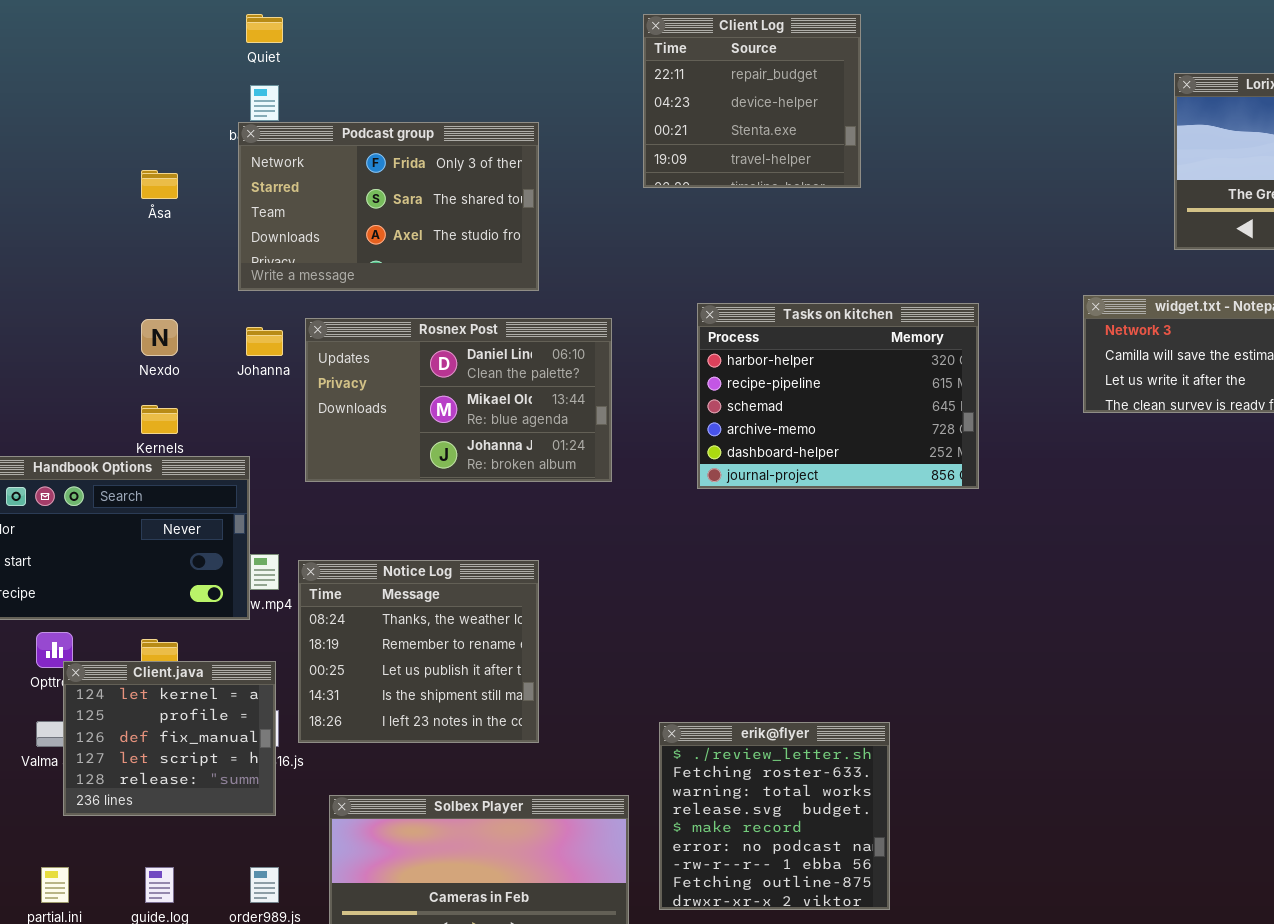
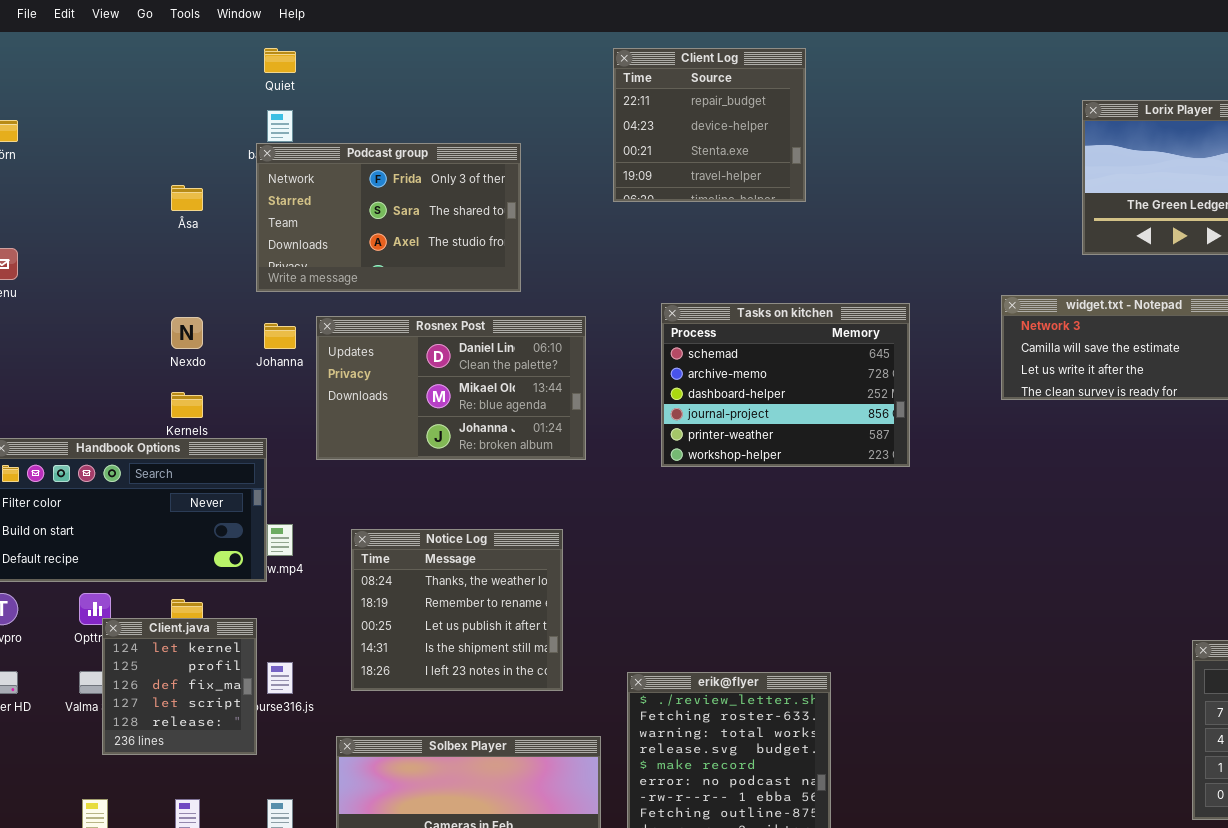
Tasks on kitchen: [697,303,979,489] -> [661,303,910,467], scrolled down 2 rows
Notice Log: [298,560,539,743] -> [351,529,563,691], moved
Client.java: [63,661,276,816] -> [102,618,257,755], resized

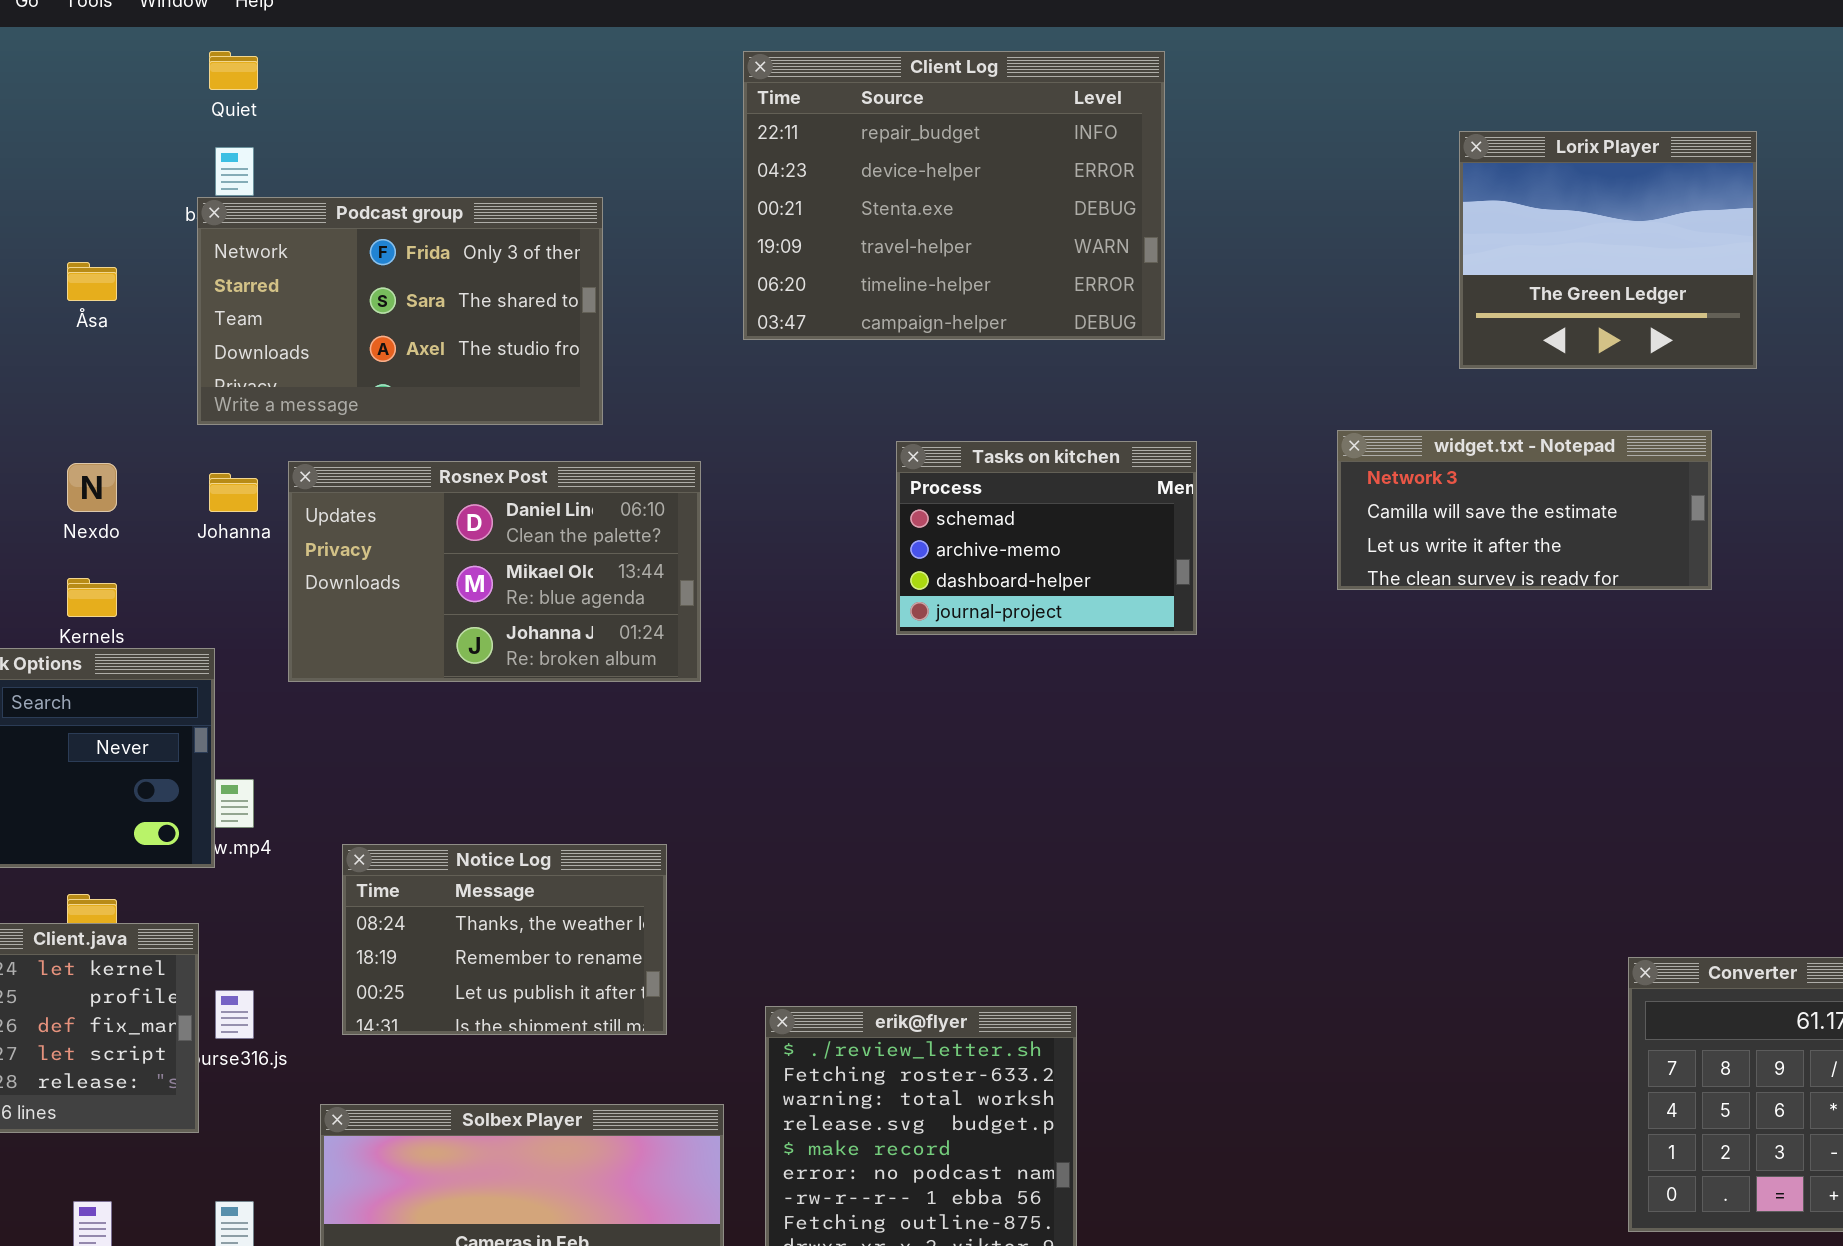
Client Log: [613,48,806,202] -> [743,51,1165,340], resized
Tasks on kitchen: [661,303,910,467] -> [896,441,1197,635], resized
Notice Log: [351,529,563,691] -> [342,844,667,1035], resized

